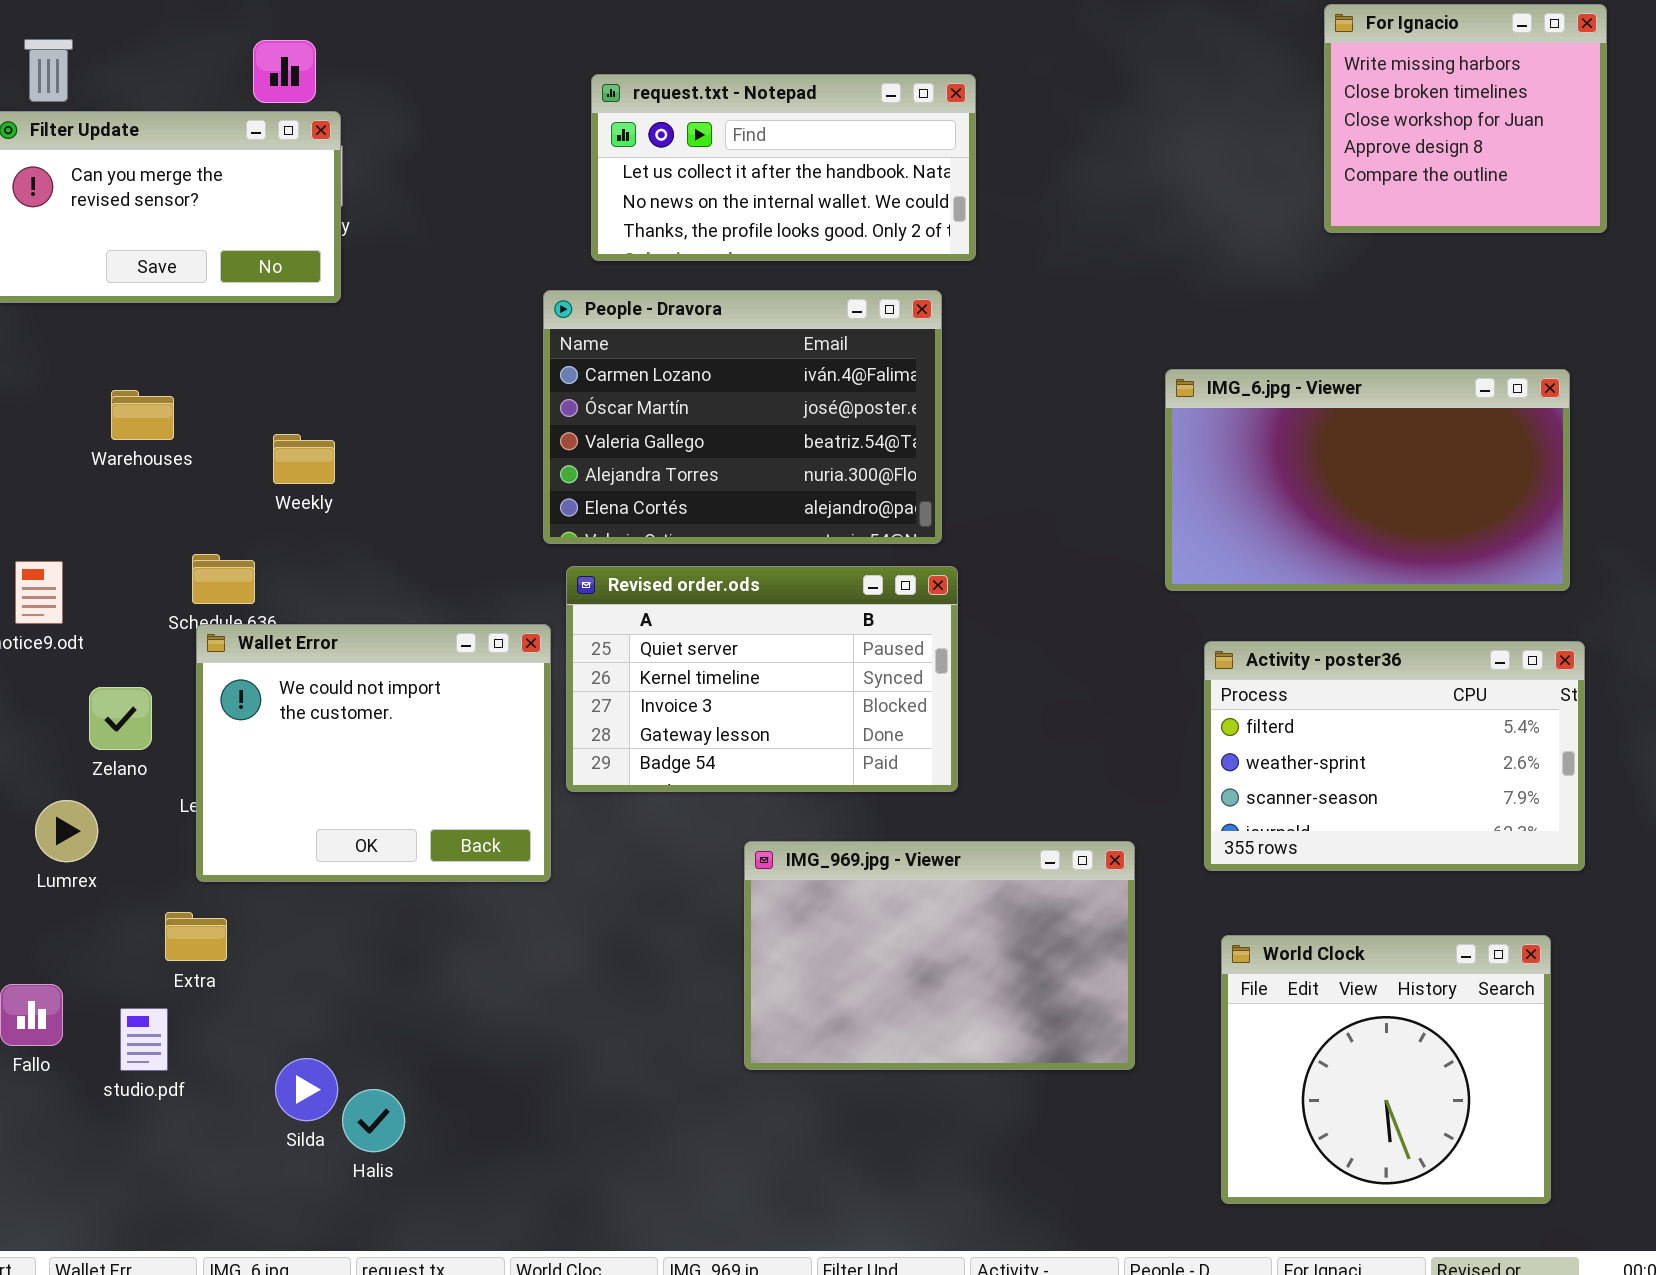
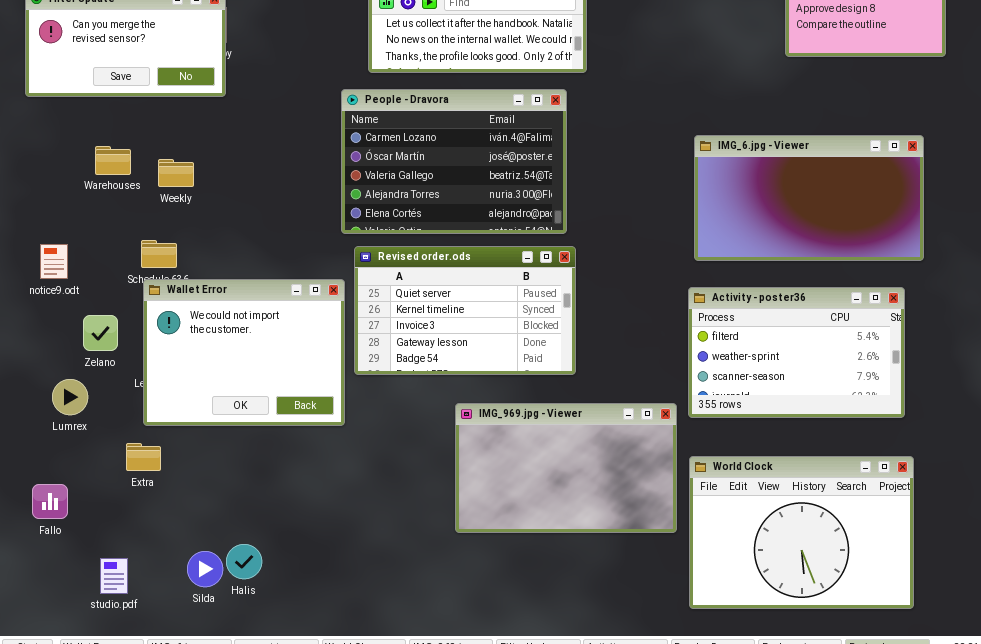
Weekly: [273,434,335,484] -> [158,159,194,187], moved
Activity - poster36: [1204,641,1585,871] -> [688,287,905,418], moved
World Clock: [1221,935,1551,1204] -> [689,456,914,609], resized
studio.pdf: [120,1008,168,1071] -> [100,558,128,594], moved
Silda: [275,1058,338,1121] -> [187,551,223,587], moved

